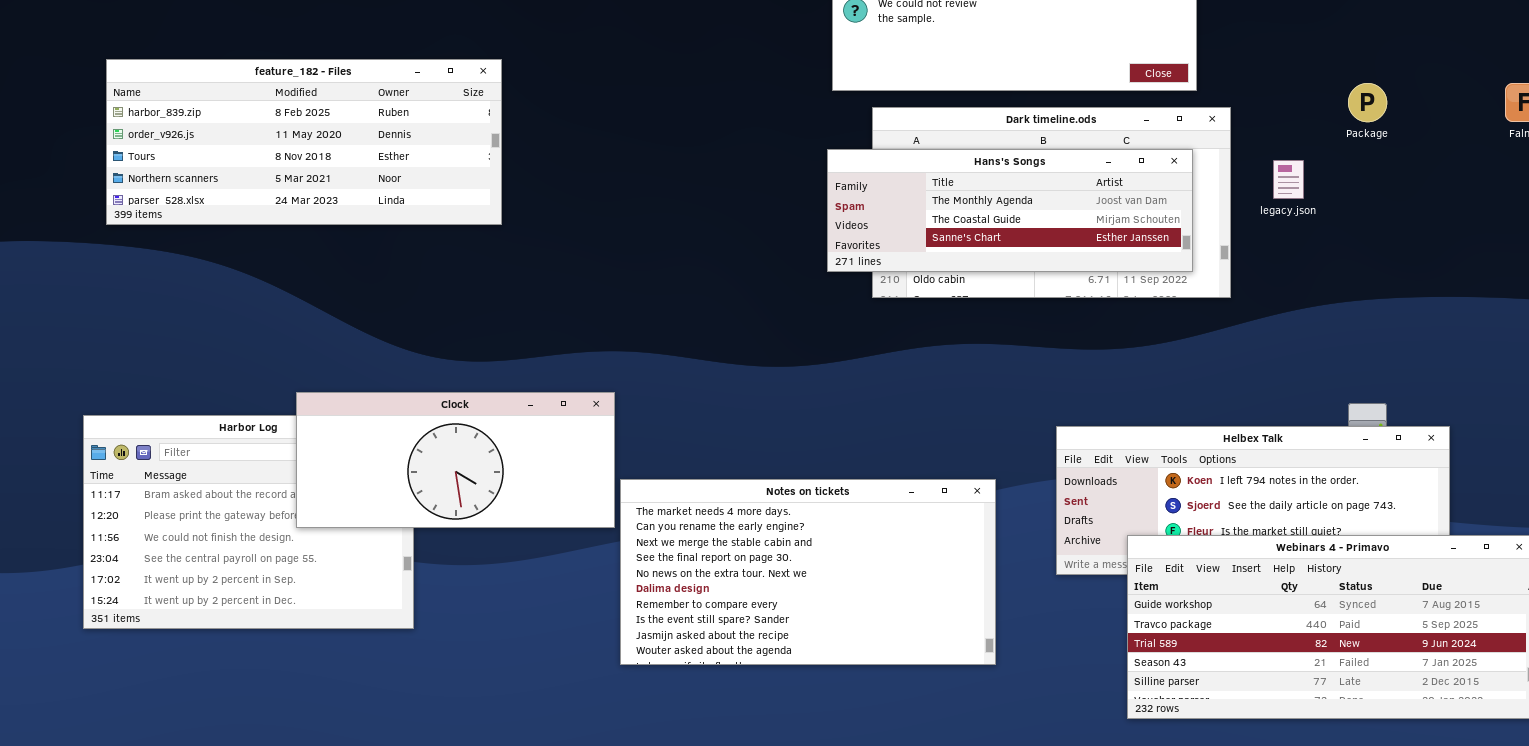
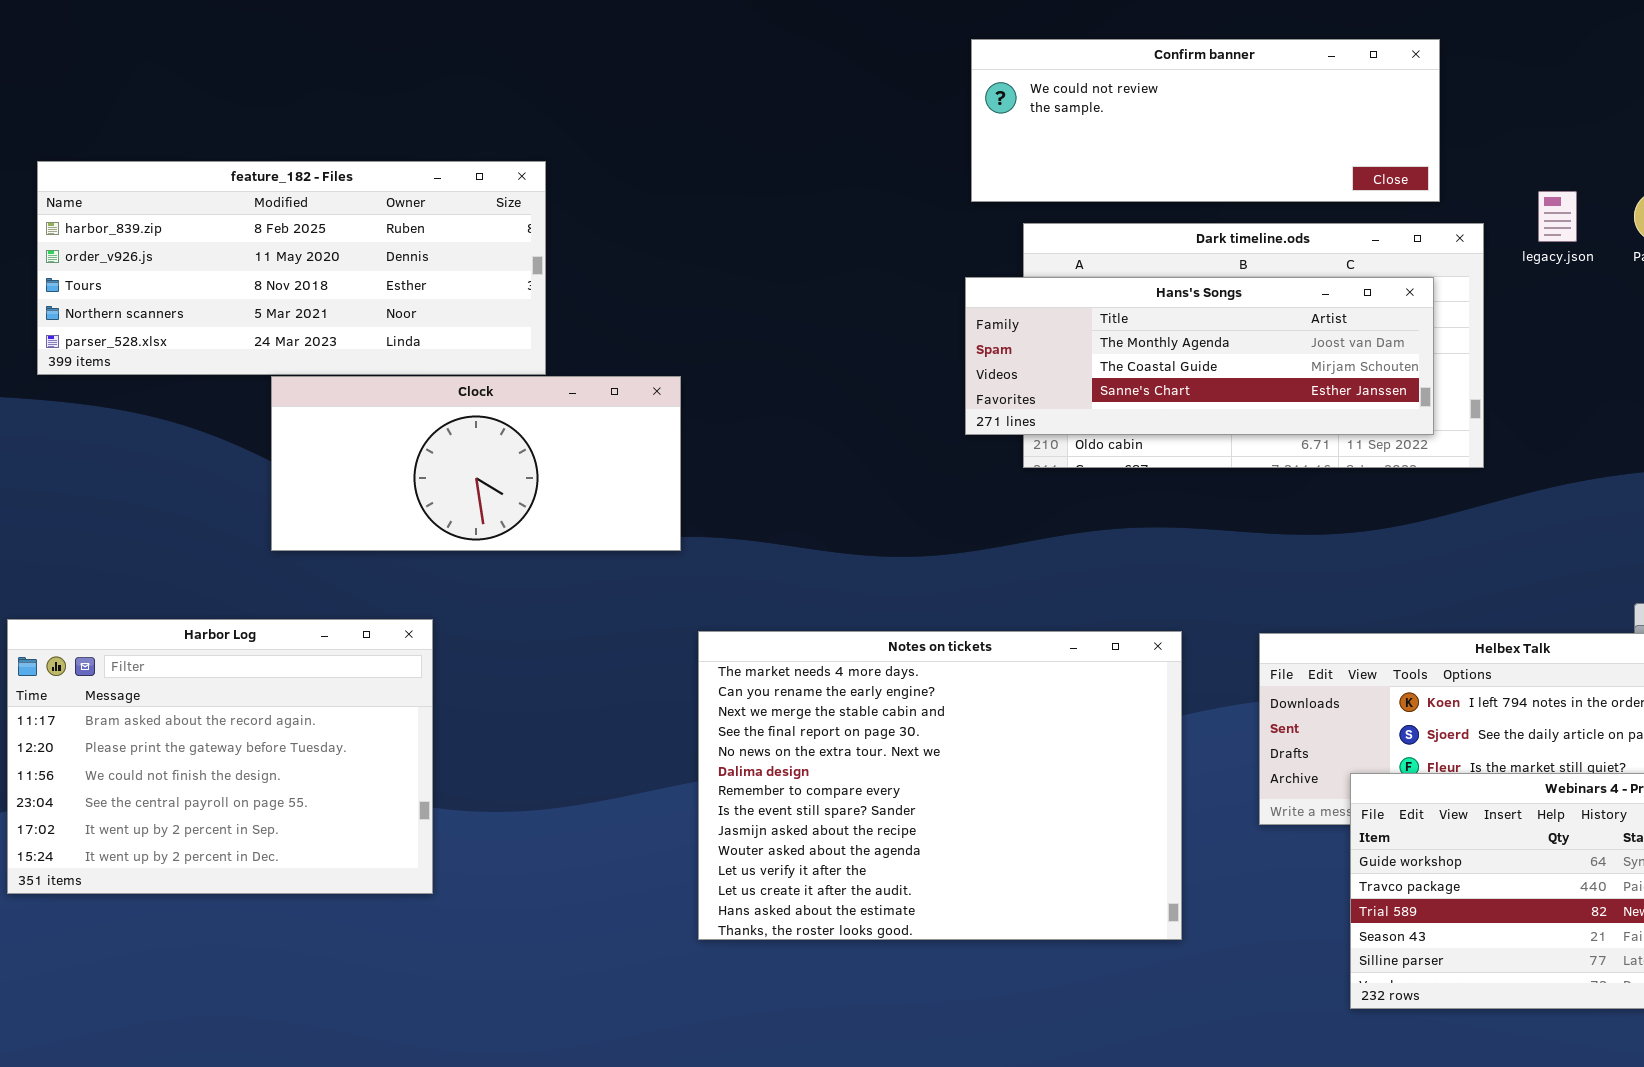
legacy.json: [1273,160,1304,199] -> [1538,191,1577,242], moved
Clock: [296,392,615,528] -> [271,376,681,551], moved
Notes on tickets: [620,479,996,665] -> [698,631,1182,940], resized

